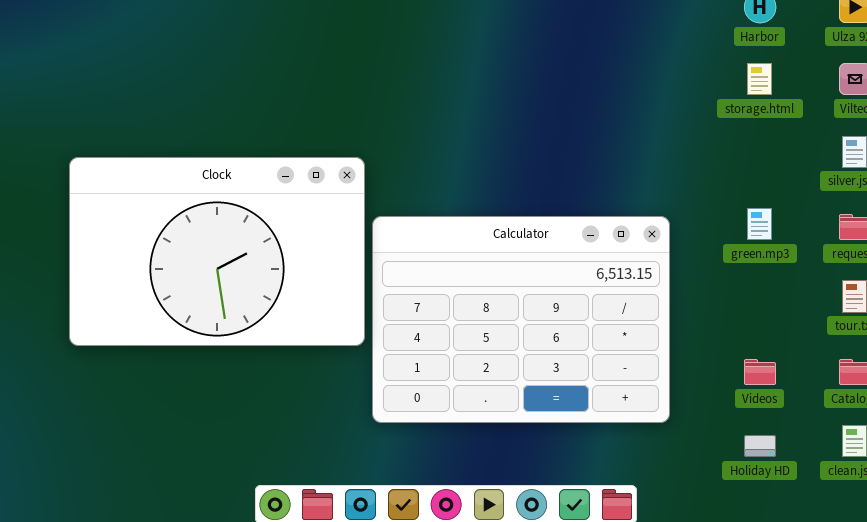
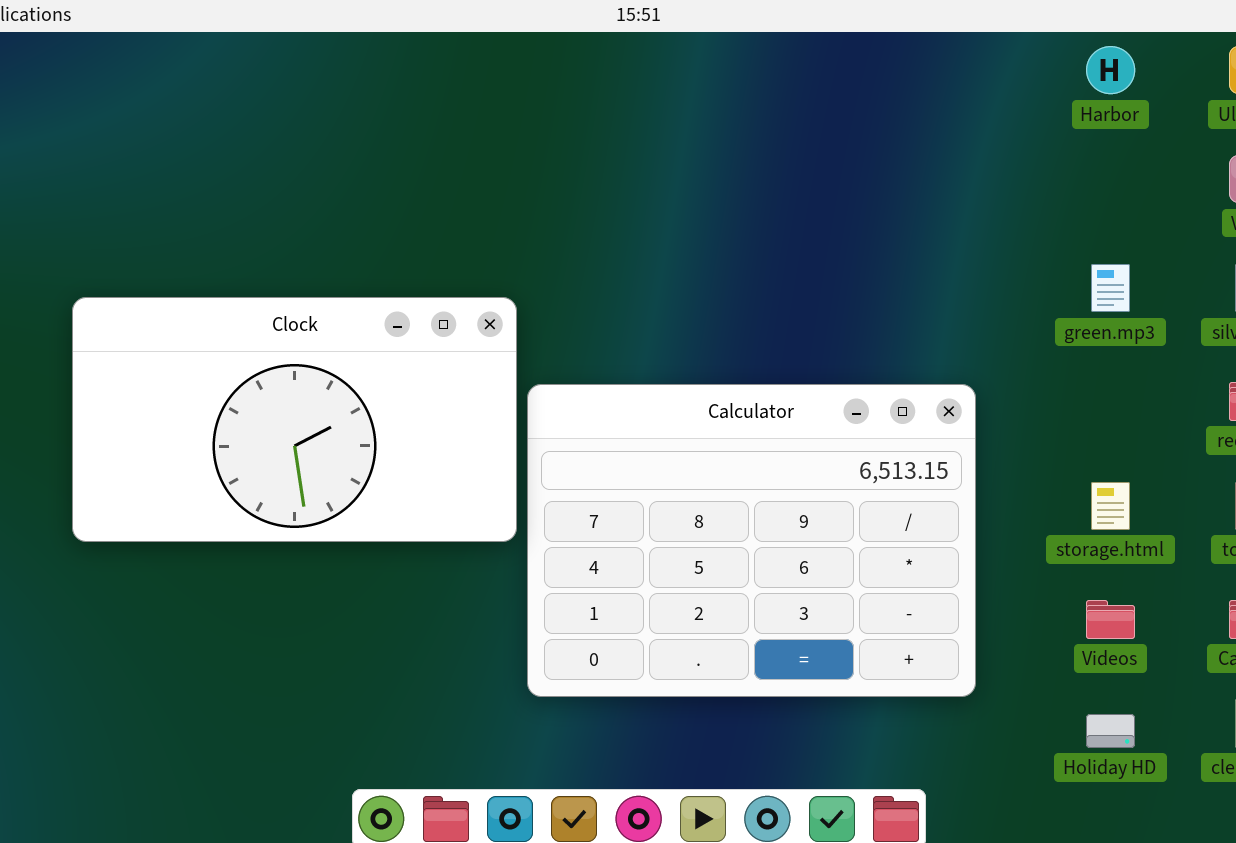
storage.html: [747,63,772,95] -> [1091,482,1130,530], moved
Clock: [69,157,365,346] -> [72,297,517,542], resized
green.mp3: [747,208,772,240] -> [1091,264,1130,312], moved

